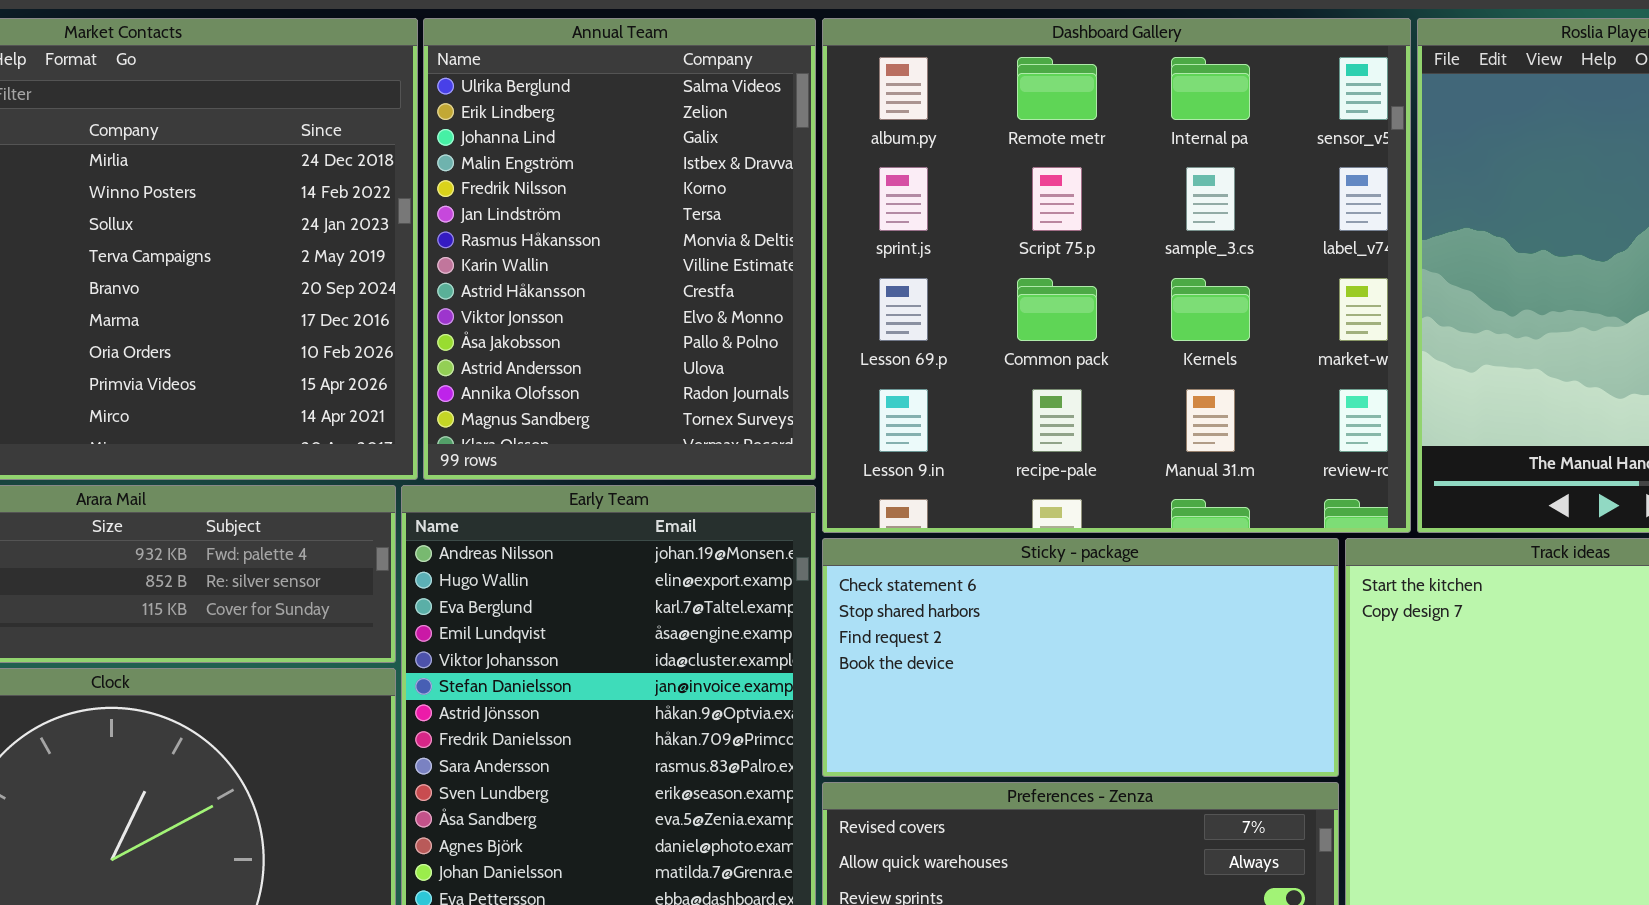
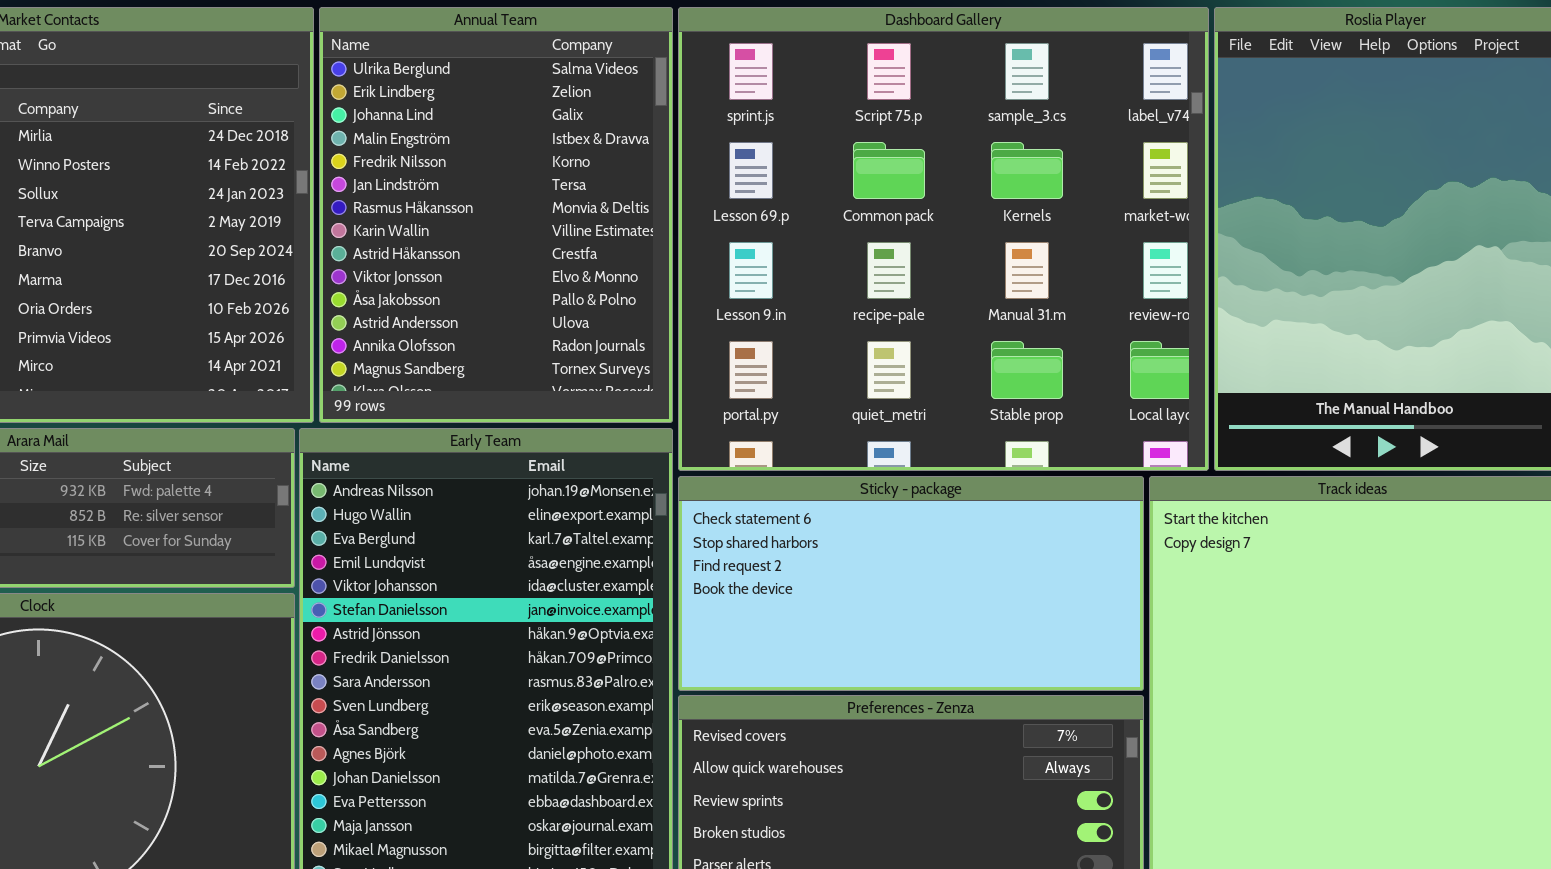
Dashboard Gallery: [822,18,1411,533] -> [678,7,1209,471], scrolled down 1 row

